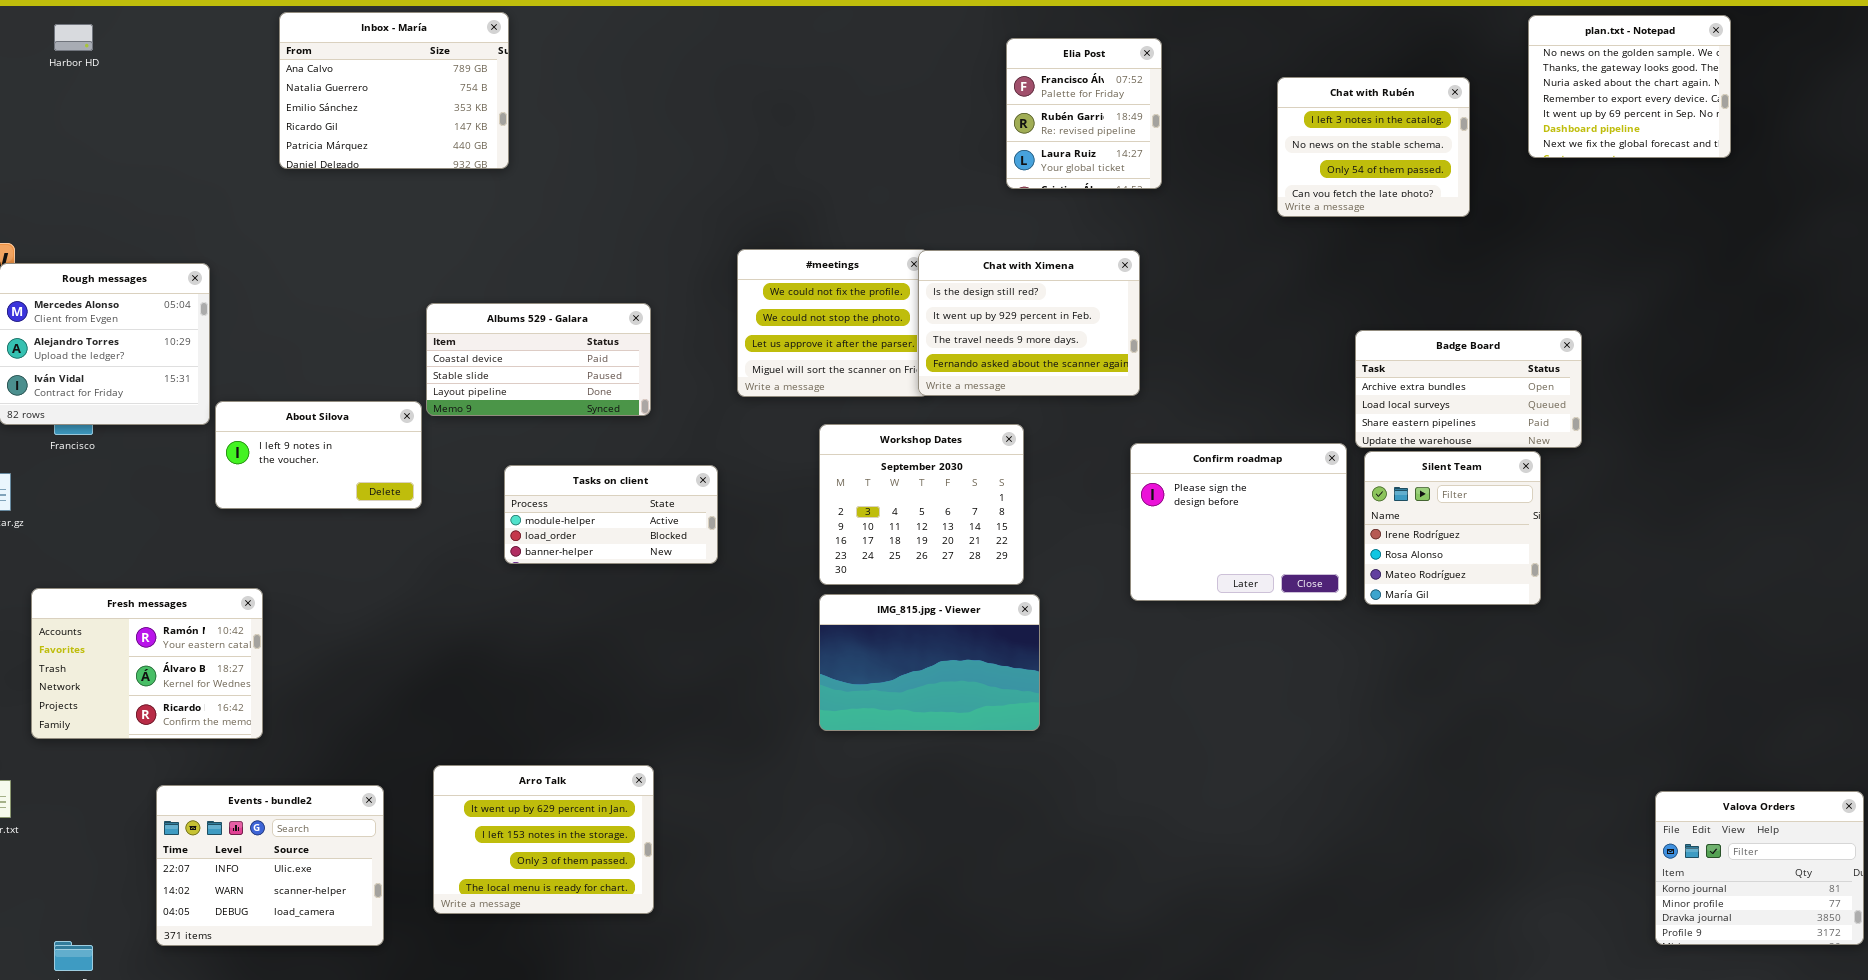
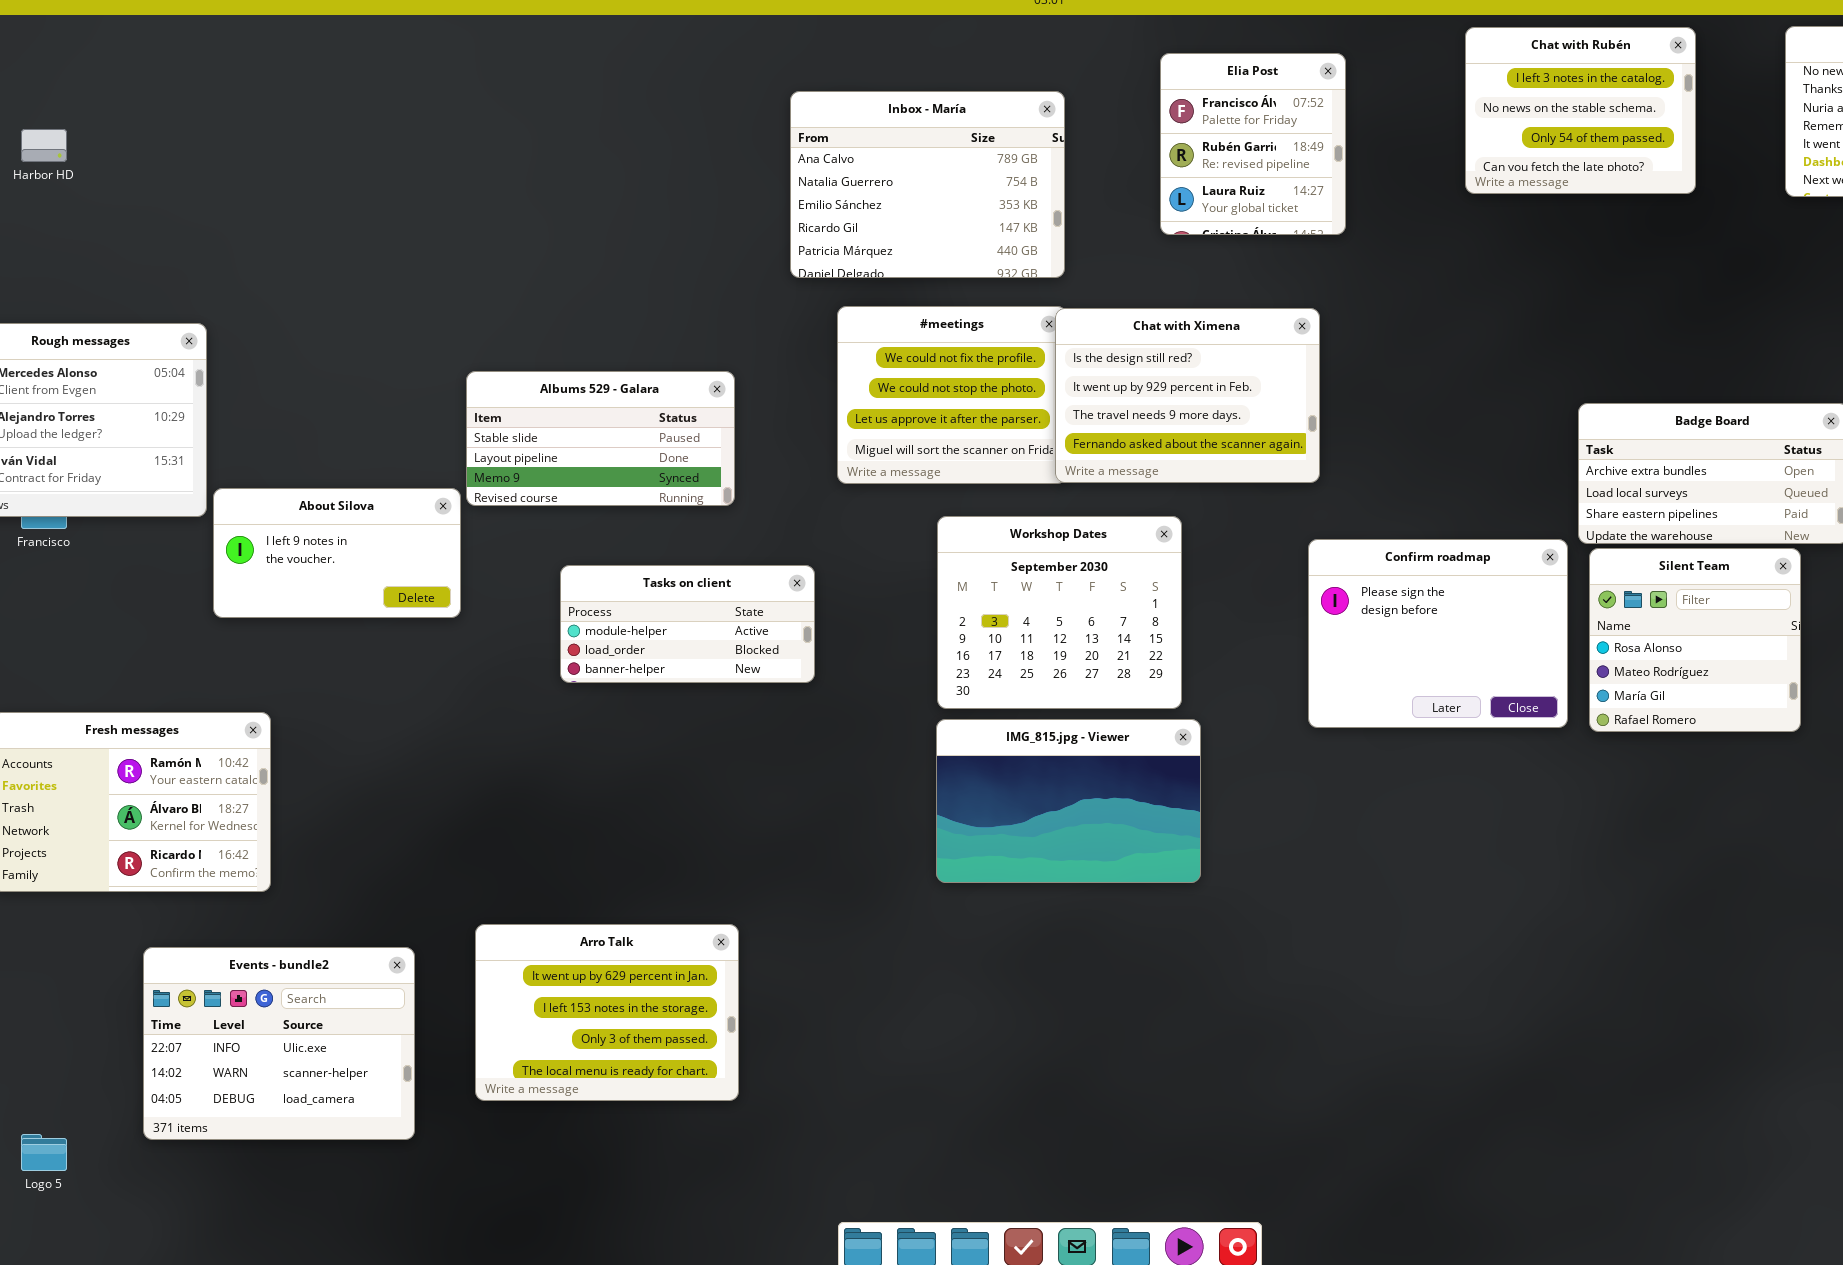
Inbox - María: [279,12,509,169] -> [790,91,1065,278], moved
Harbor HD: [54,24,93,51] -> [21,129,67,162], moved
Chat with Rubén: [1277,77,1470,217] -> [1465,27,1696,194], moved
Albums 529 - Galara: [426,303,651,416] -> [466,371,735,506], scrolled down 1 row
Silent Team: [1364,451,1541,605] -> [1589,548,1801,732], scrolled down 1 row

